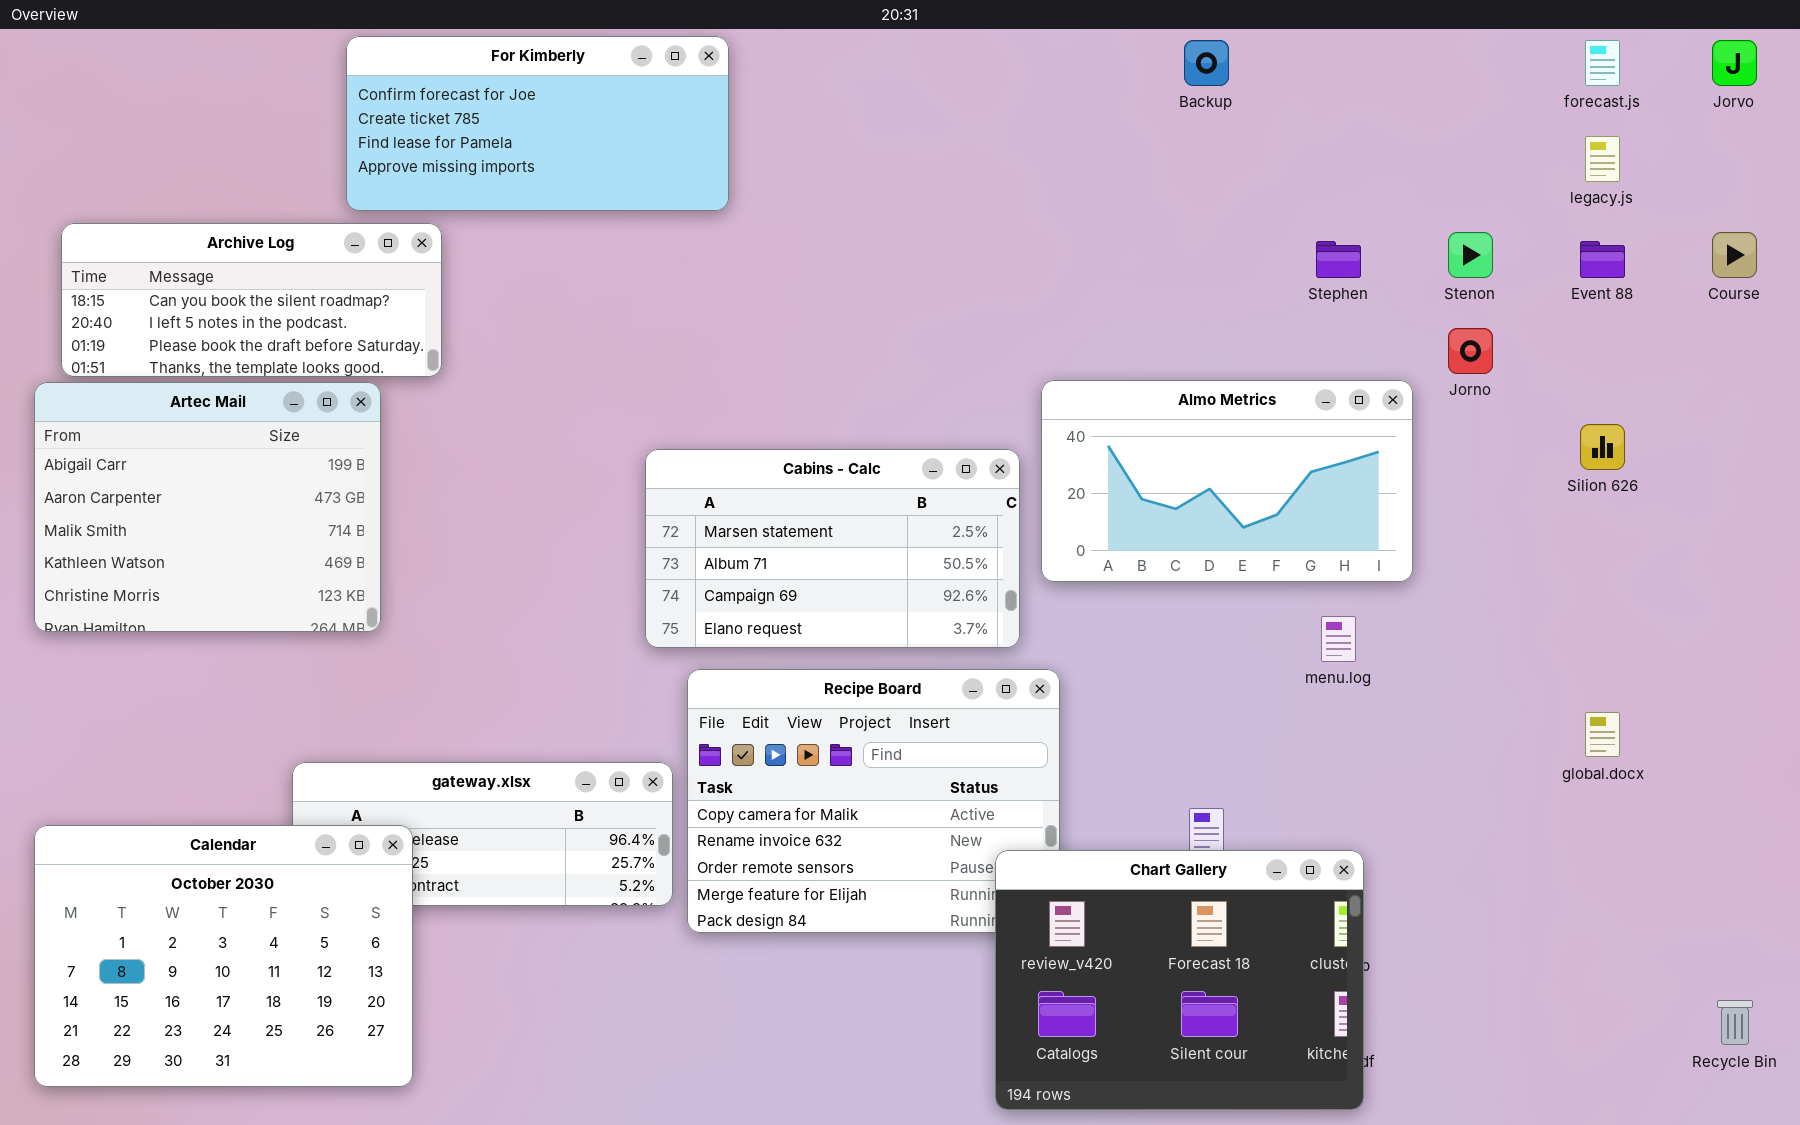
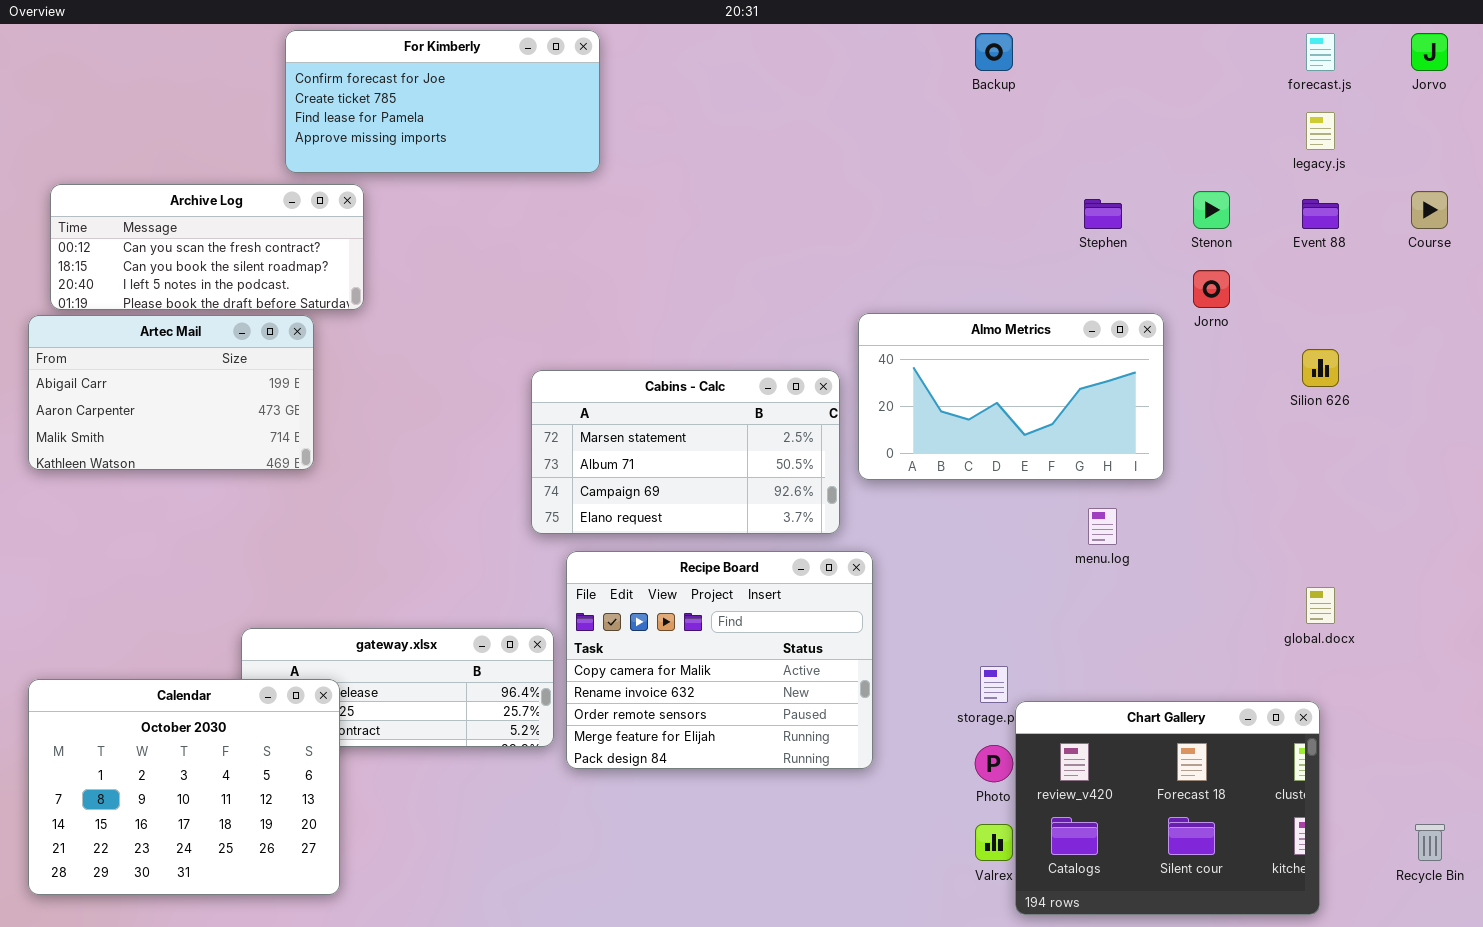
Archive Log: [61,223,442,377] -> [50,184,364,310], scrolled up 1 row
Artec Mail: [34,382,381,632] -> [28,315,314,470], resized
Chart Gallery: [995,850,1364,1110] -> [1015,701,1320,915], moved

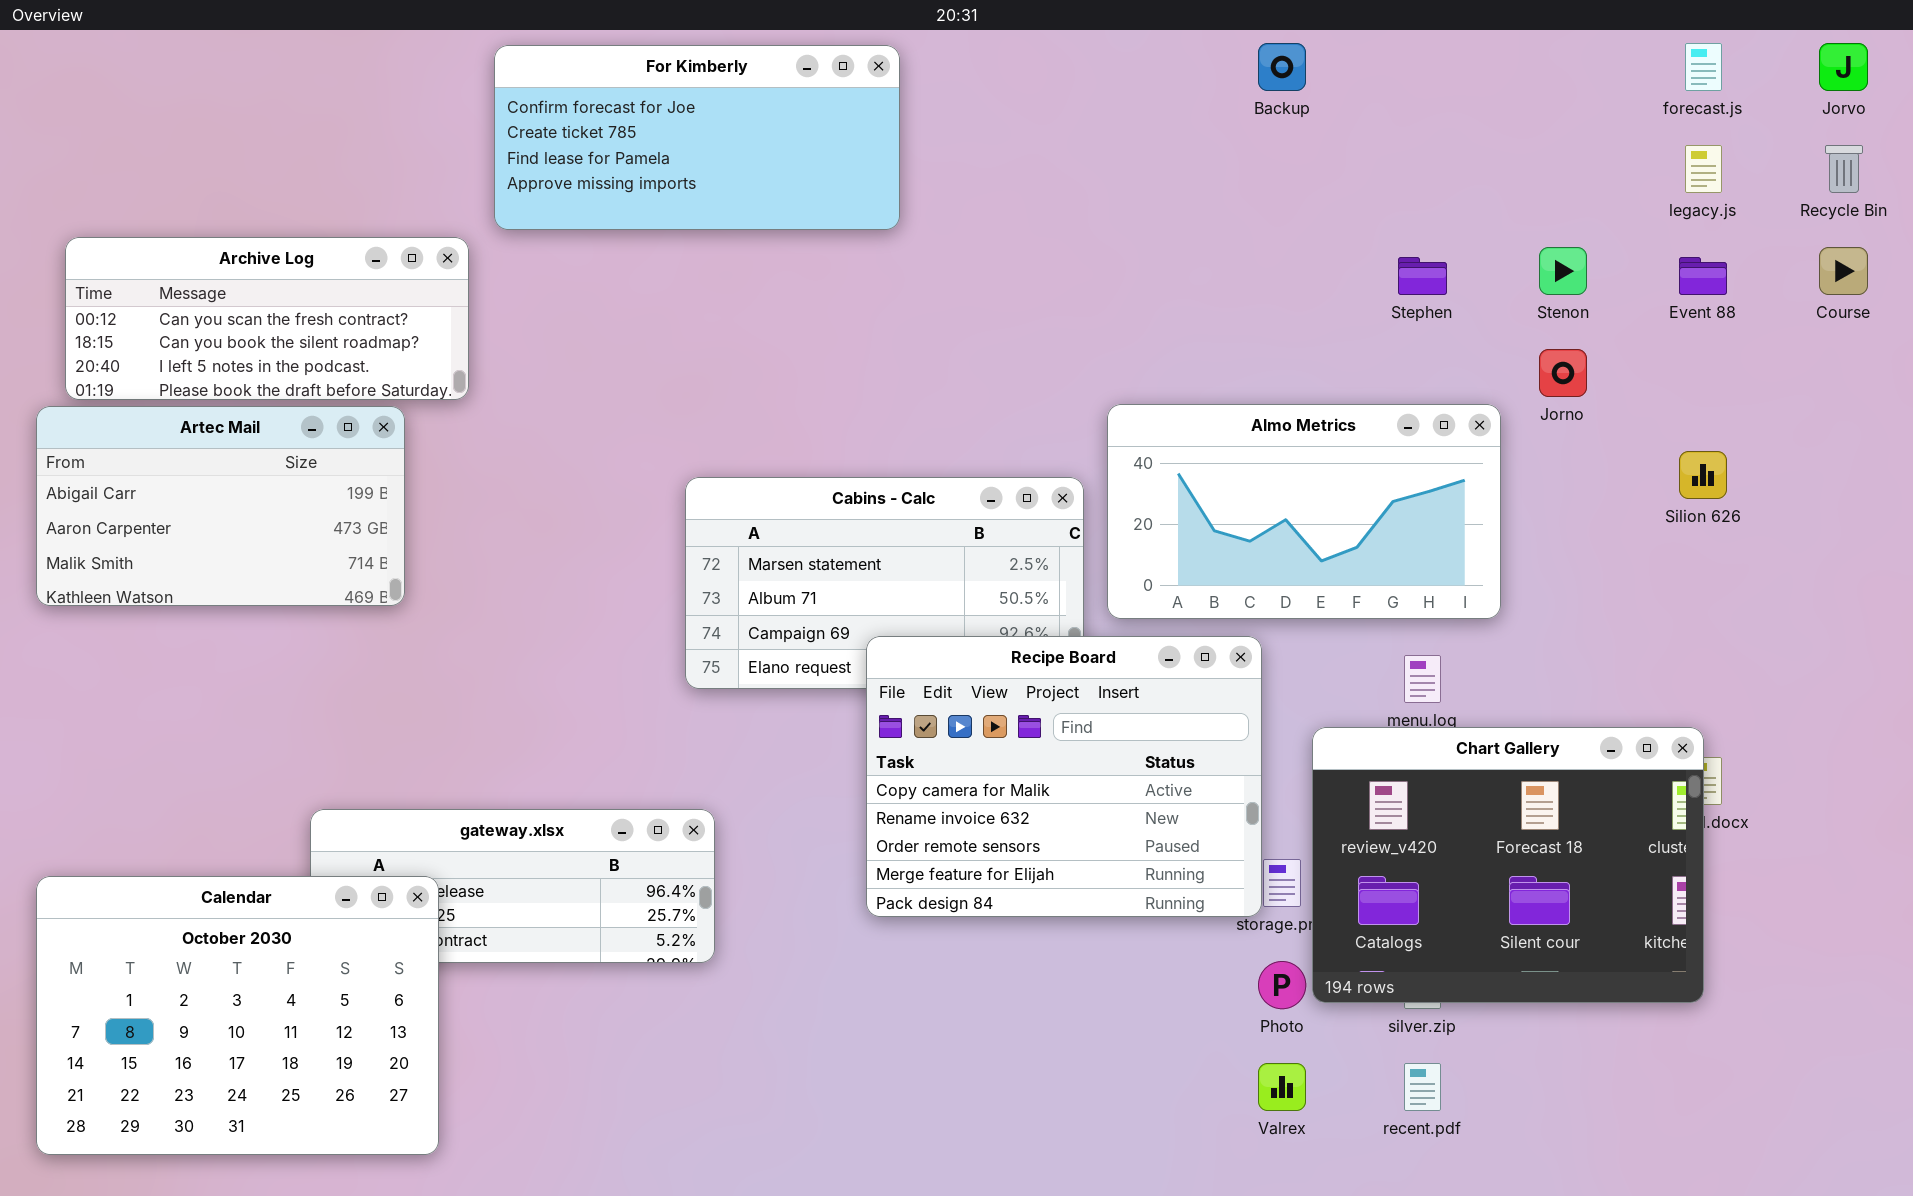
For Kimberly: [285,30,600,173] -> [494,45,900,230], moved
Recipe Board: [566,551,873,769] -> [866,636,1262,917], moved
Chart Gallery: [1015,701,1320,915] -> [1312,727,1704,1003], moved
Recycle Bin: [1415,824,1445,861] -> [1825,145,1863,193], moved

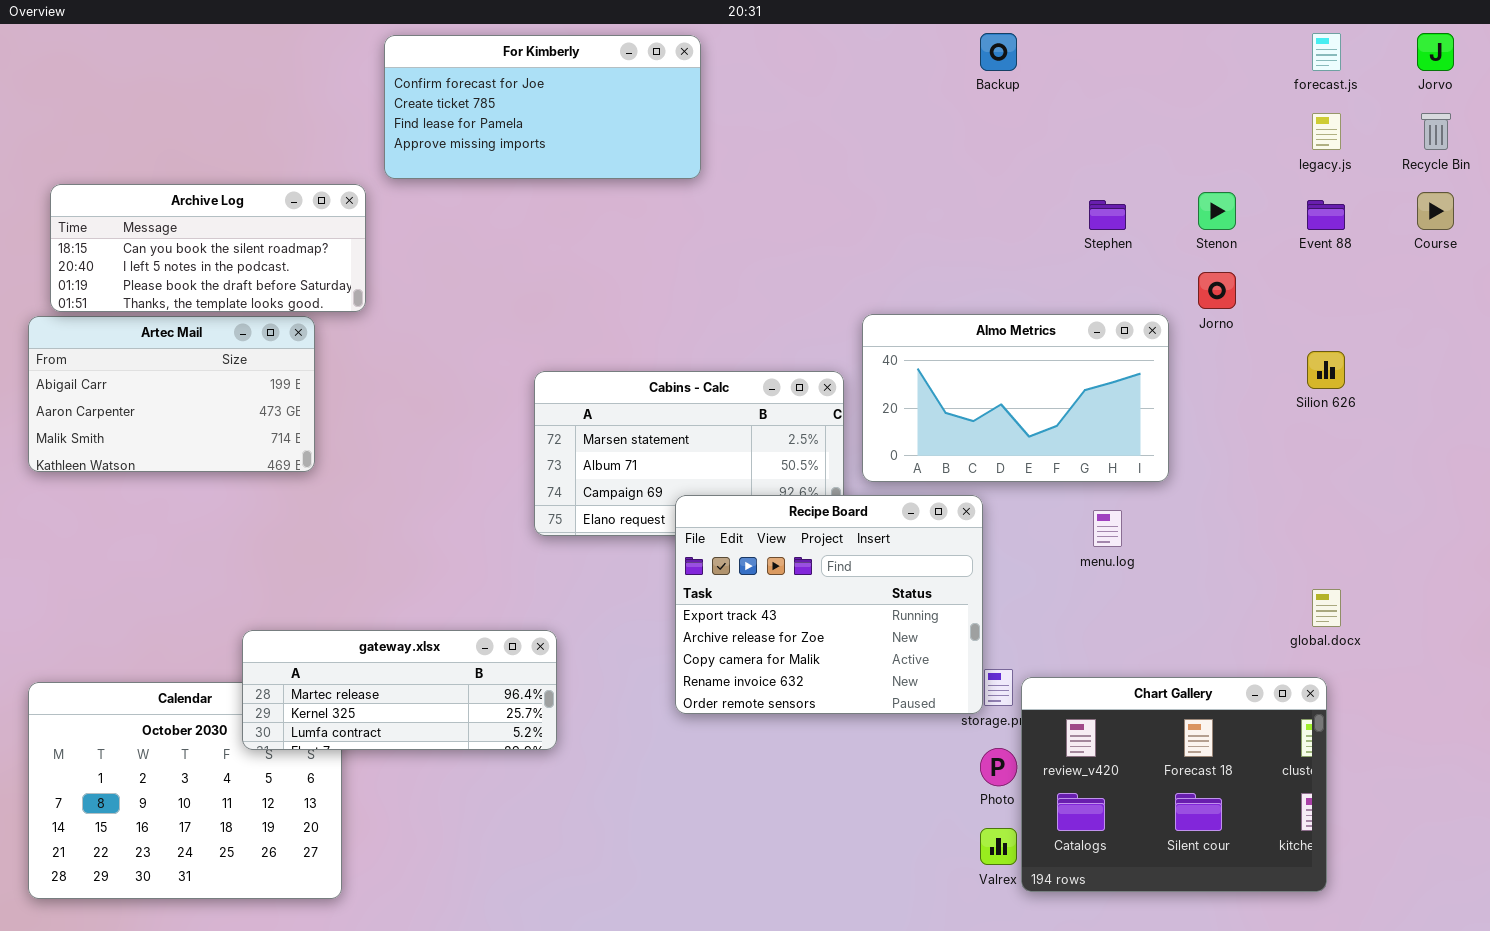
Archive Log: [65,237,469,400] -> [50,184,366,312], scrolled down 1 row
Recipe Board: [866,636,1262,917] -> [675,495,983,714], scrolled up 2 rows
Chart Gallery: [1312,727,1704,1003] -> [1021,677,1327,892], moved
gateway.xlsx: [310,809,715,963] -> [242,630,557,750], raised

